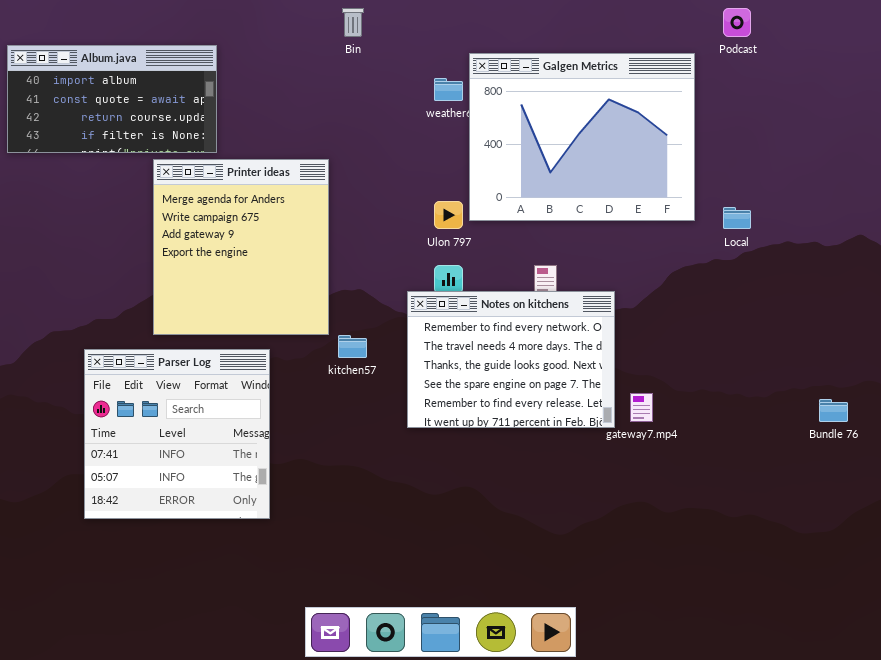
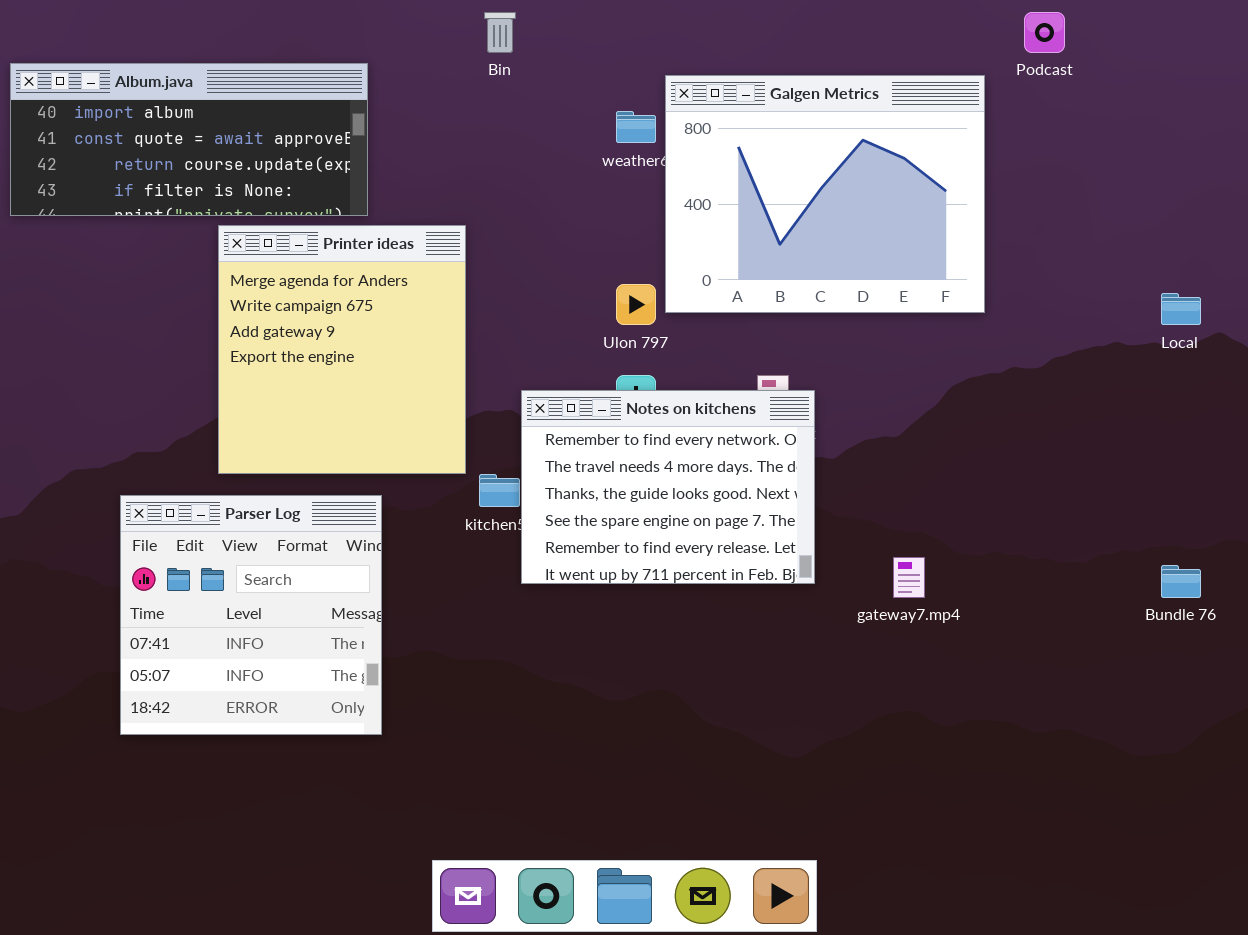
Album.java: [7,45,217,153] -> [10,63,368,216], resized
Local: [723,207,751,229] -> [1161,293,1201,325], moved
Notes on kitchens: [407,291,615,428] -> [521,390,815,584], moved

